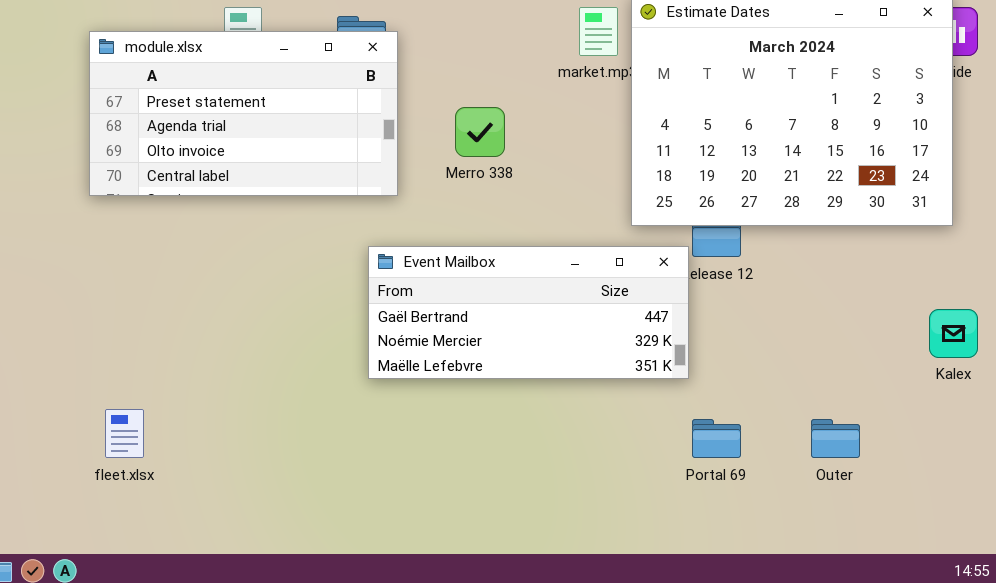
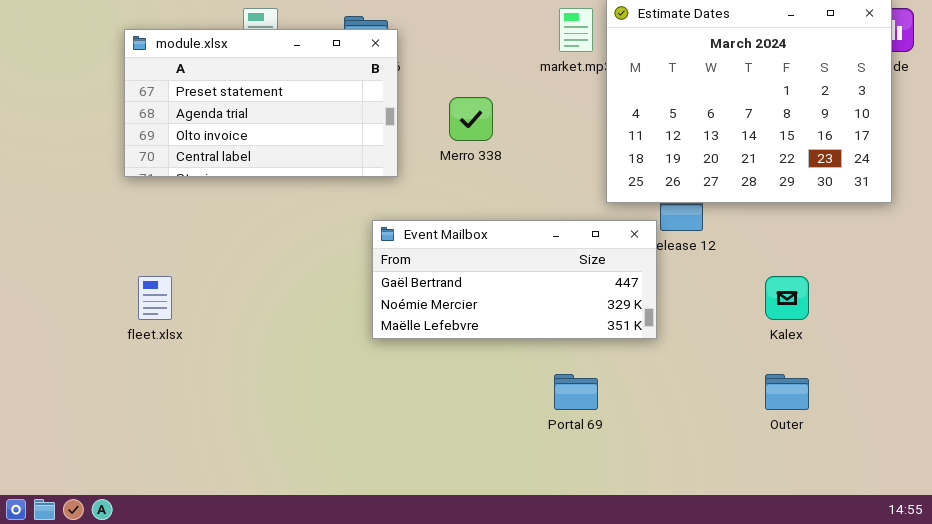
Kalex: [929,309,978,358] -> [765,276,809,320], moved
fleet.xlsx: [105,409,144,458] -> [138,276,172,320], moved
Portal 69: [692,419,741,458] -> [554,374,598,410], moved

